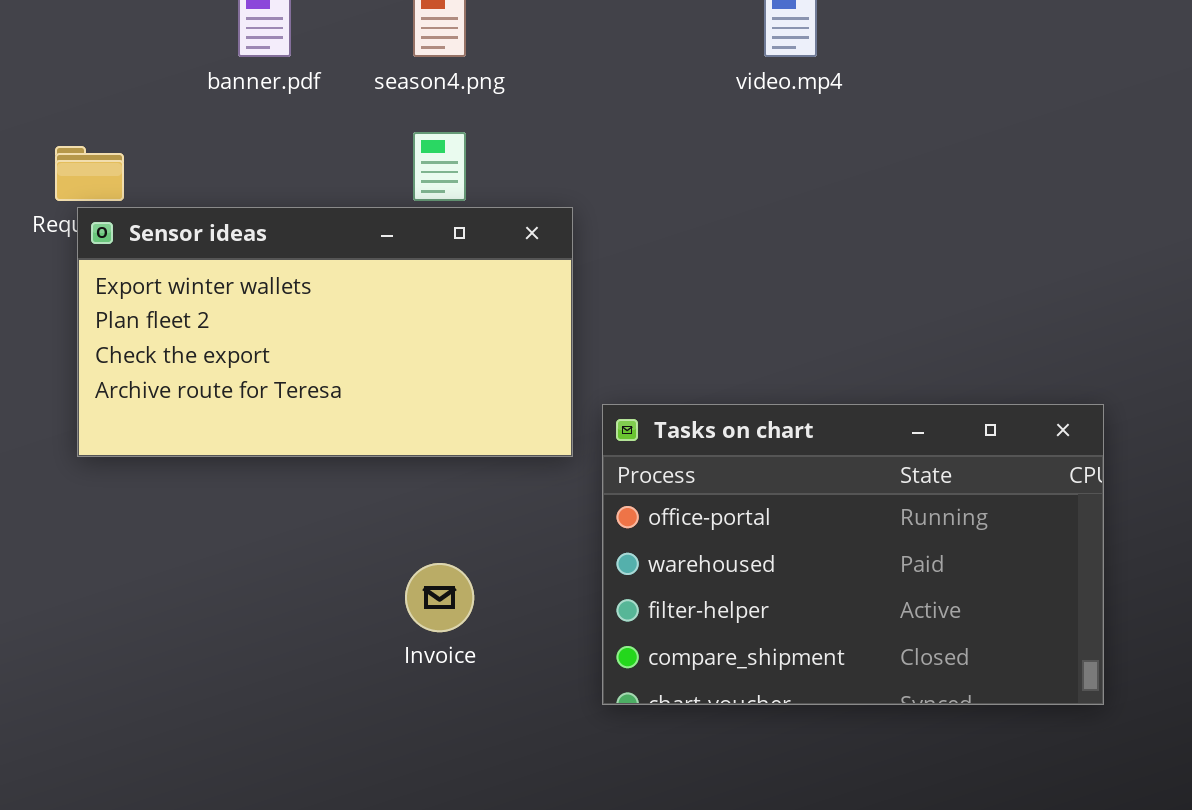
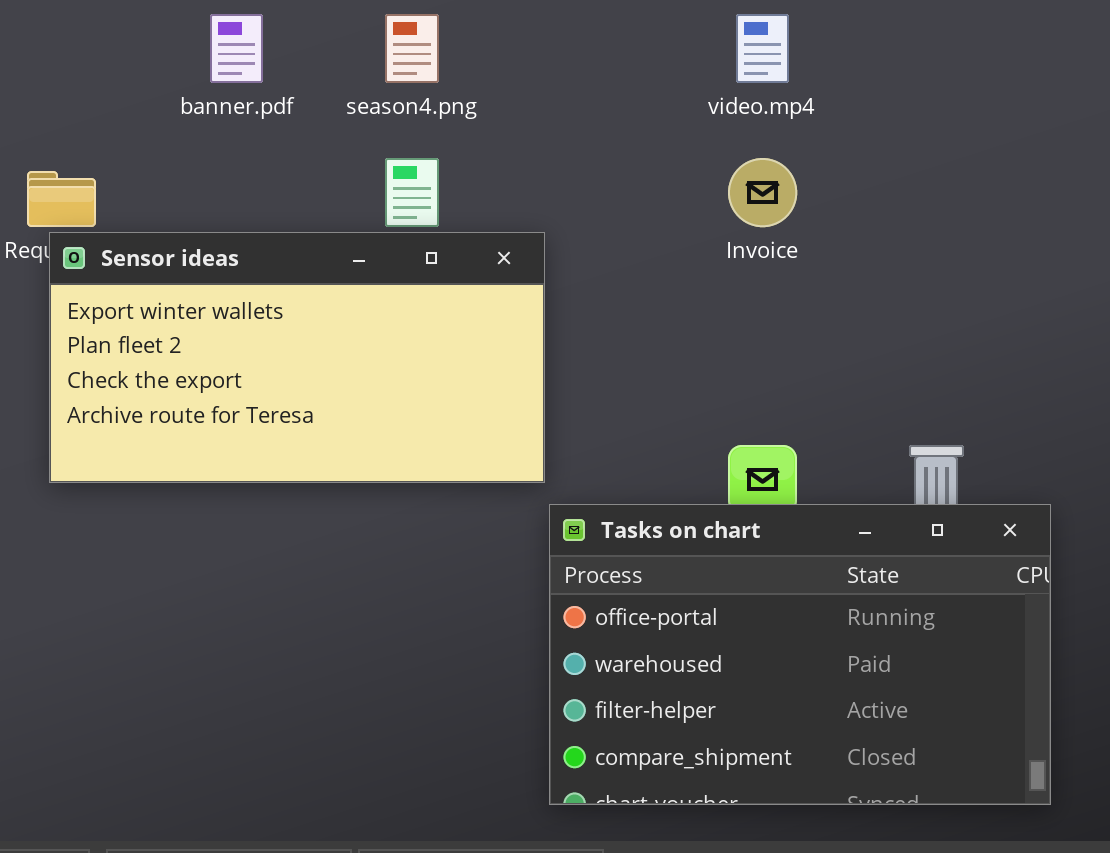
Tasks on chart: [602,404,1104,705] -> [549,504,1051,805], moved
Invoice: [405,563,474,632] -> [728,158,797,227], moved

